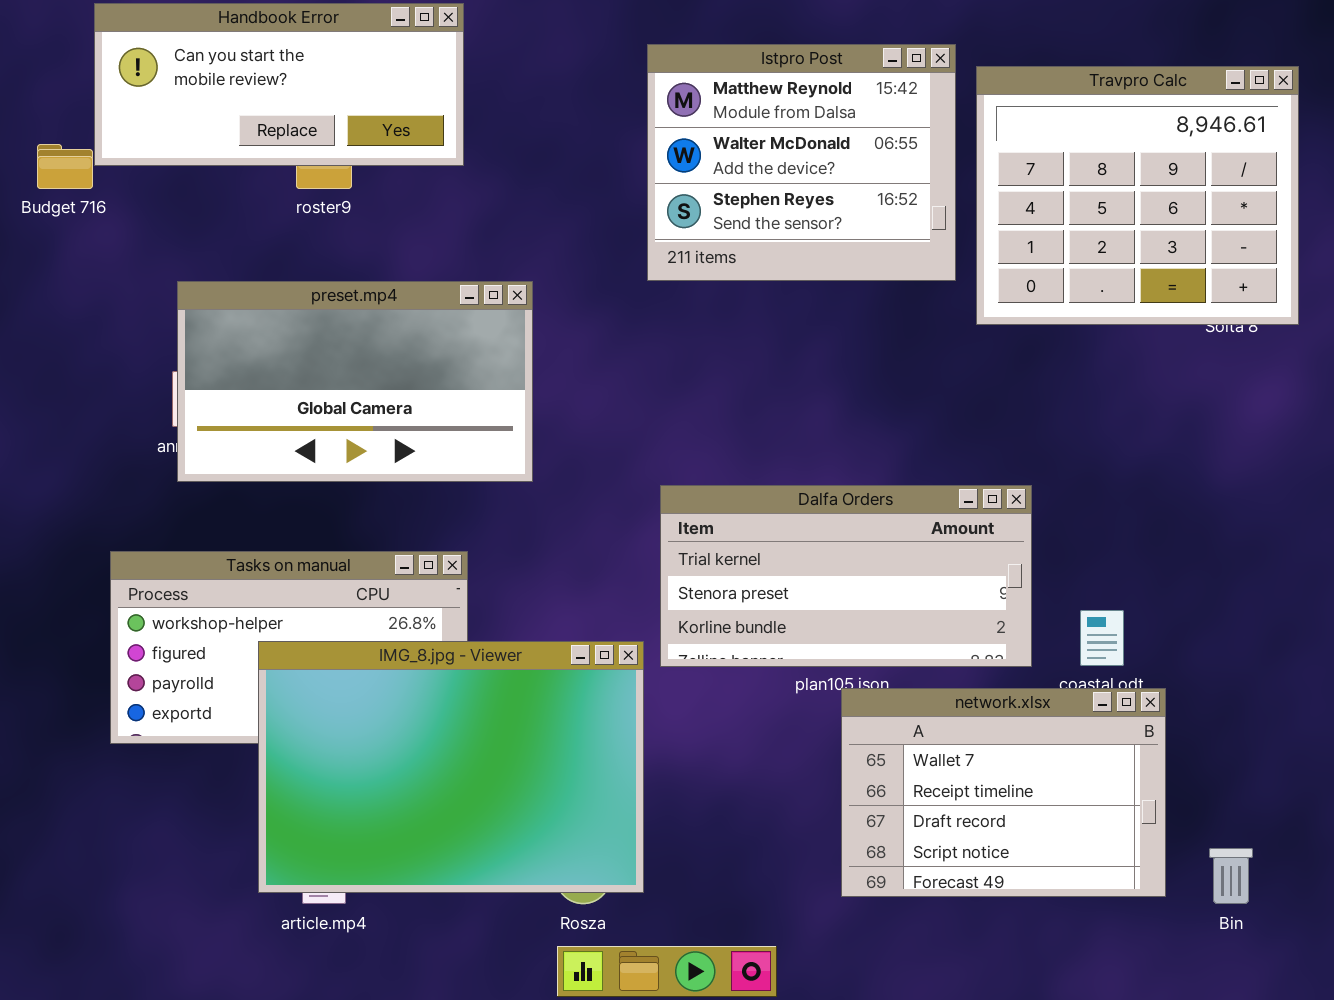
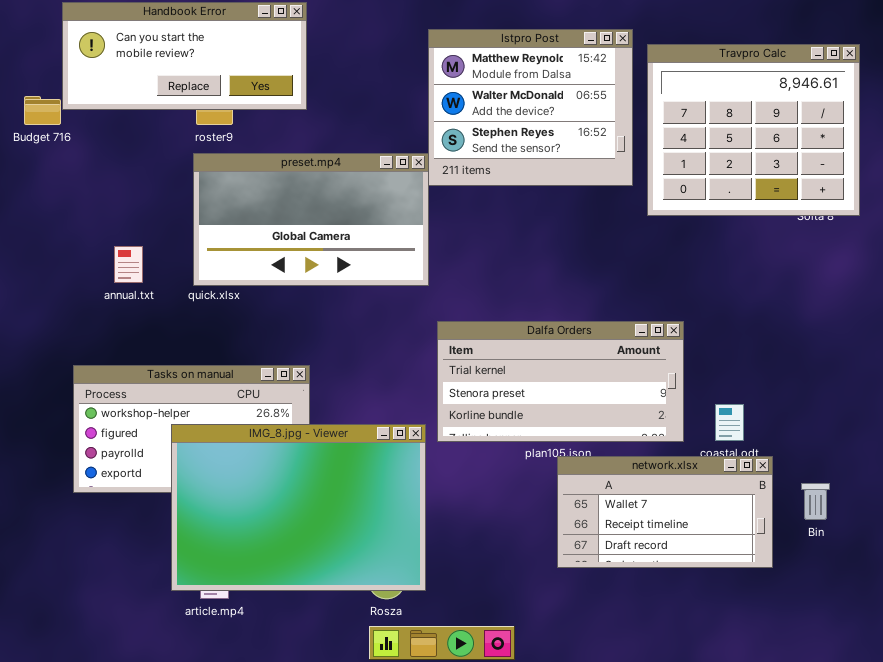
preset.mp4: [177,281,533,482] -> [193,153,429,286], moved
network.xlsx: [841,688,1166,897] -> [557,456,773,568], resized
Bin: [1209,848,1253,904] -> [801,483,830,520], moved

